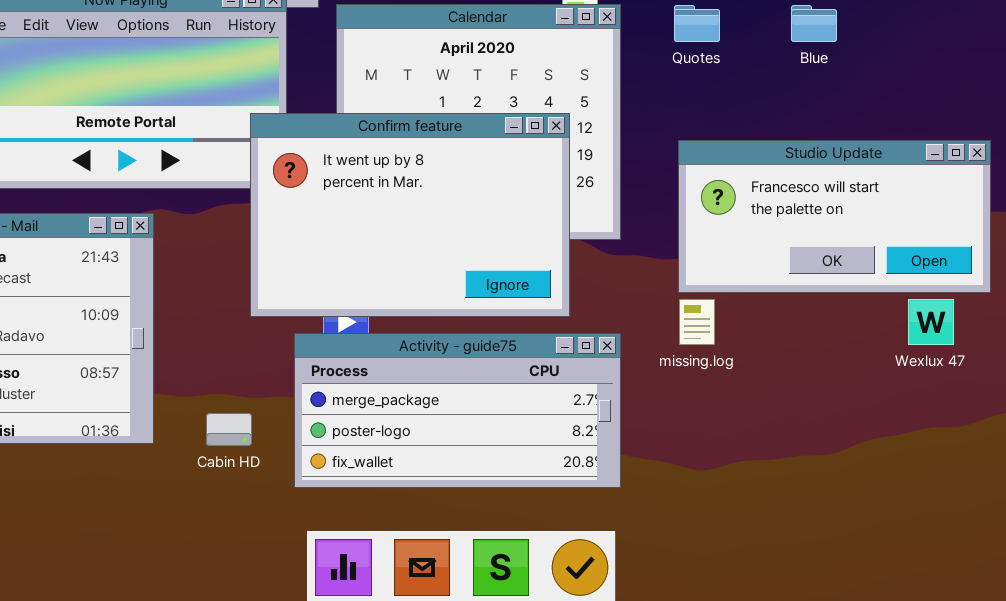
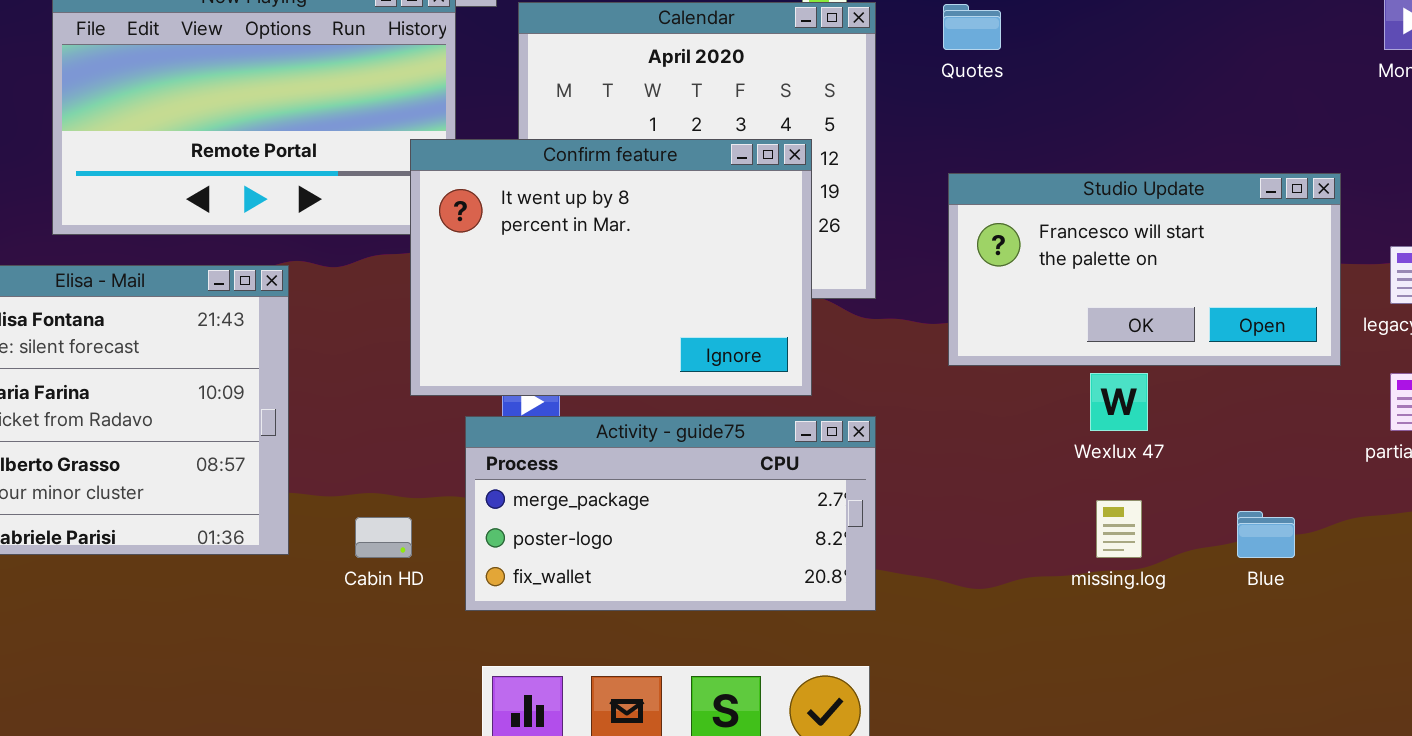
Blue: [791,5,837,42] -> [1237,511,1295,558], moved
missing.log: [679,299,715,345] -> [1096,500,1142,558], moved
Wexlux 47: [908,299,954,345] -> [1090,373,1148,431], moved

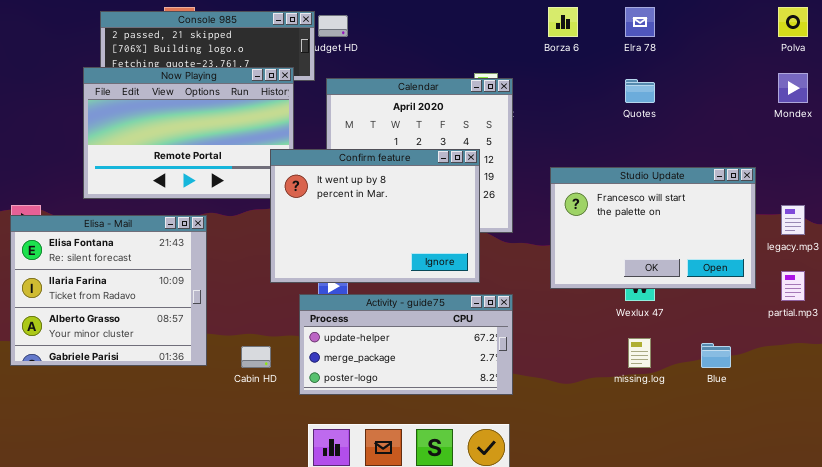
Quotes: [943,4,1001,50] -> [625,79,655,103], moved
Studio Update: [948,173,1341,366] -> [550,167,756,289], resized
Activity - guide75: [465,416,876,611] -> [299,294,513,395], scrolled up 1 row

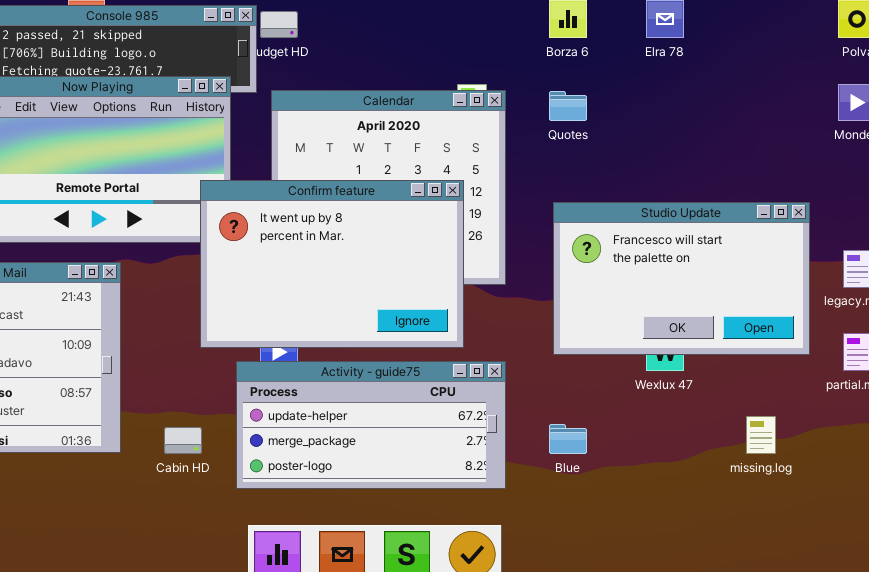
Quotes: [625,79,655,103] -> [549,91,587,121], moved
missing.log: [628,338,651,368] -> [746,416,776,454], moved
Blue: [701,343,731,368] -> [549,424,587,454], moved

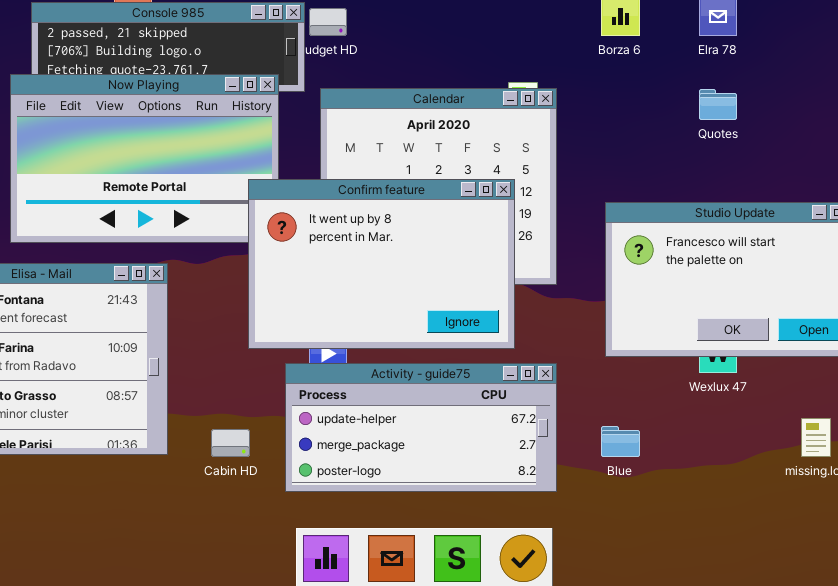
Quotes: [549,91,587,121] -> [699,89,737,120], moved

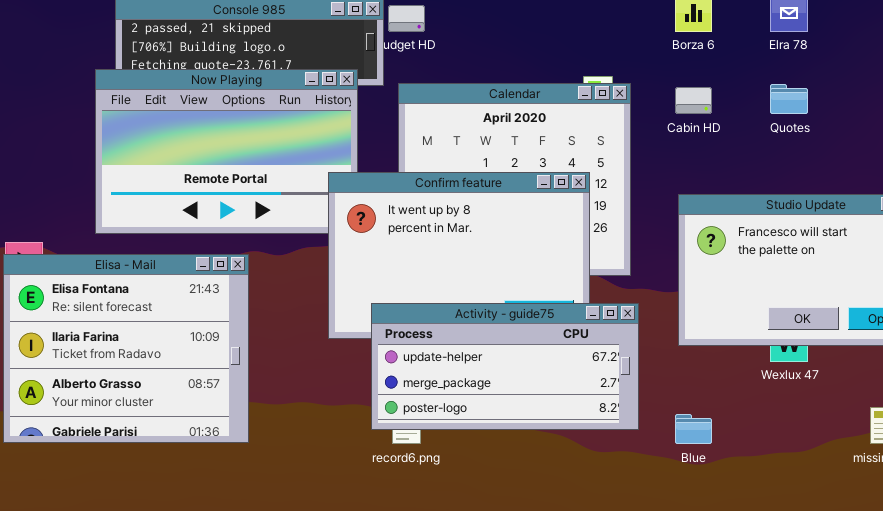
Activity - guide75: [285,363,557,492] -> [371,303,639,430], moved
Cabin HD: [211,429,250,457] -> [675,87,712,114], moved

